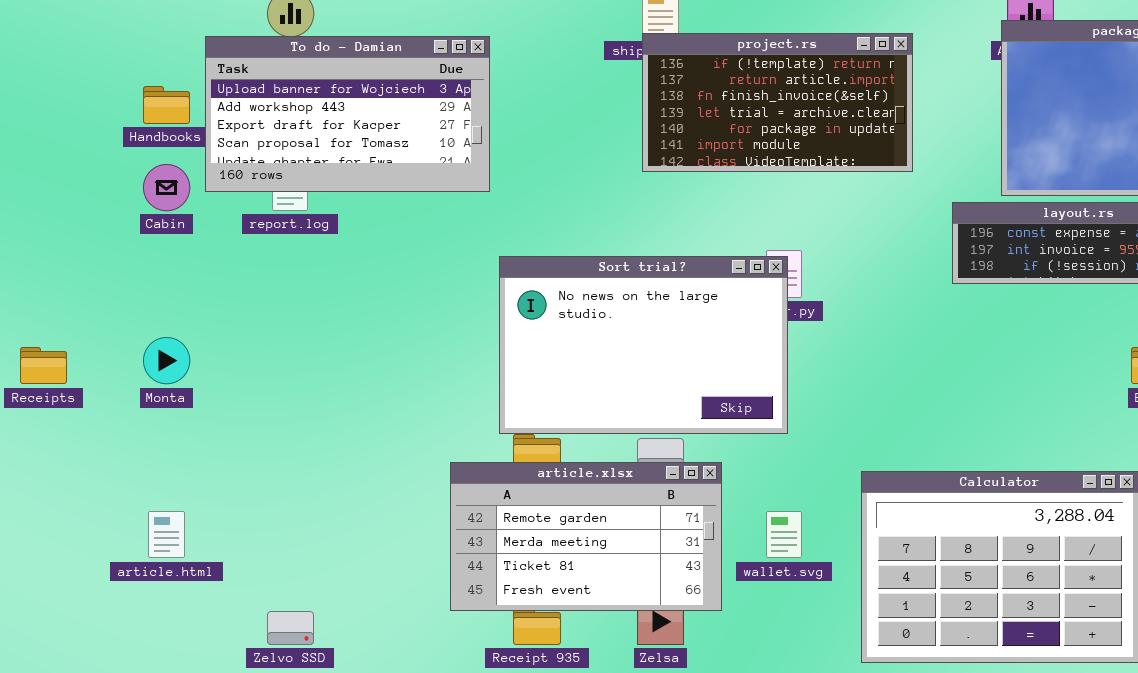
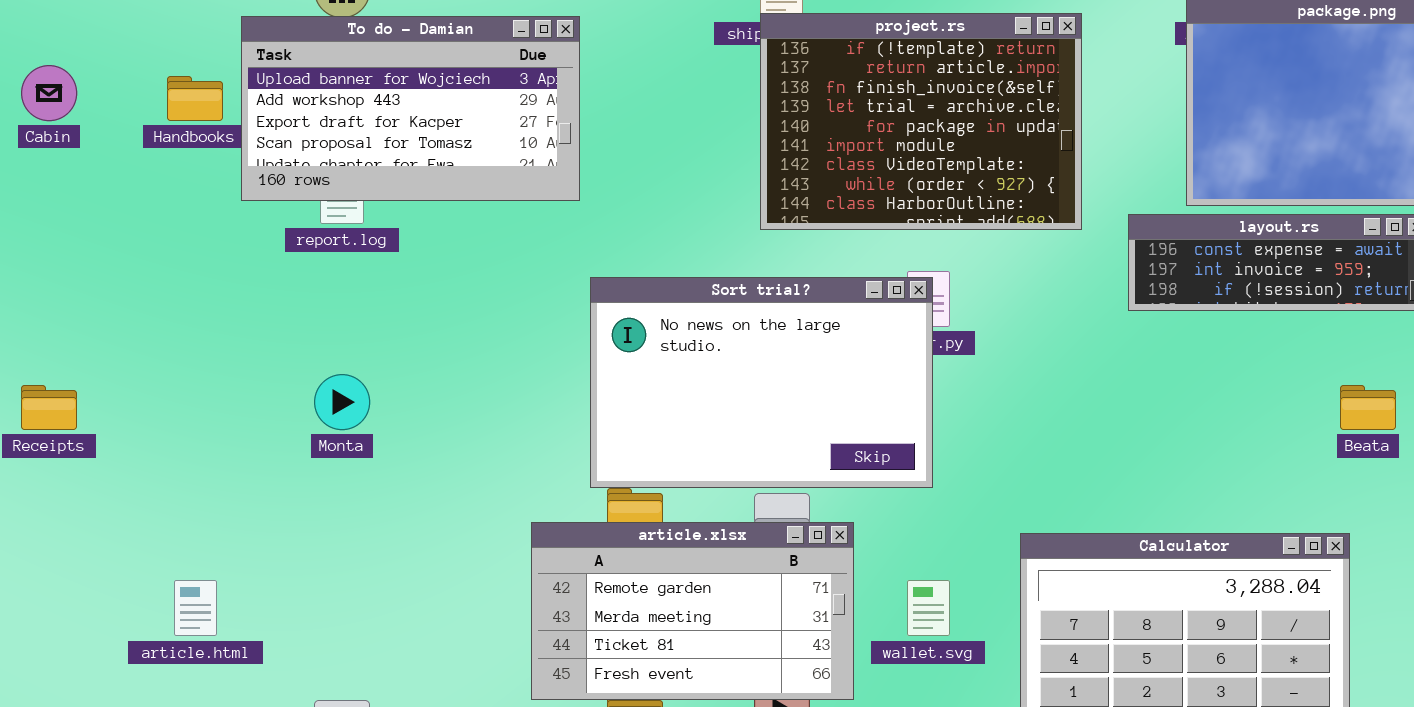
project.rs: [642,33,913,172] -> [760,13,1082,230], resized
Cabin: [143,164,190,211] -> [21,65,77,121], moved
Monta: [143,337,190,384] -> [314,374,370,430], moved

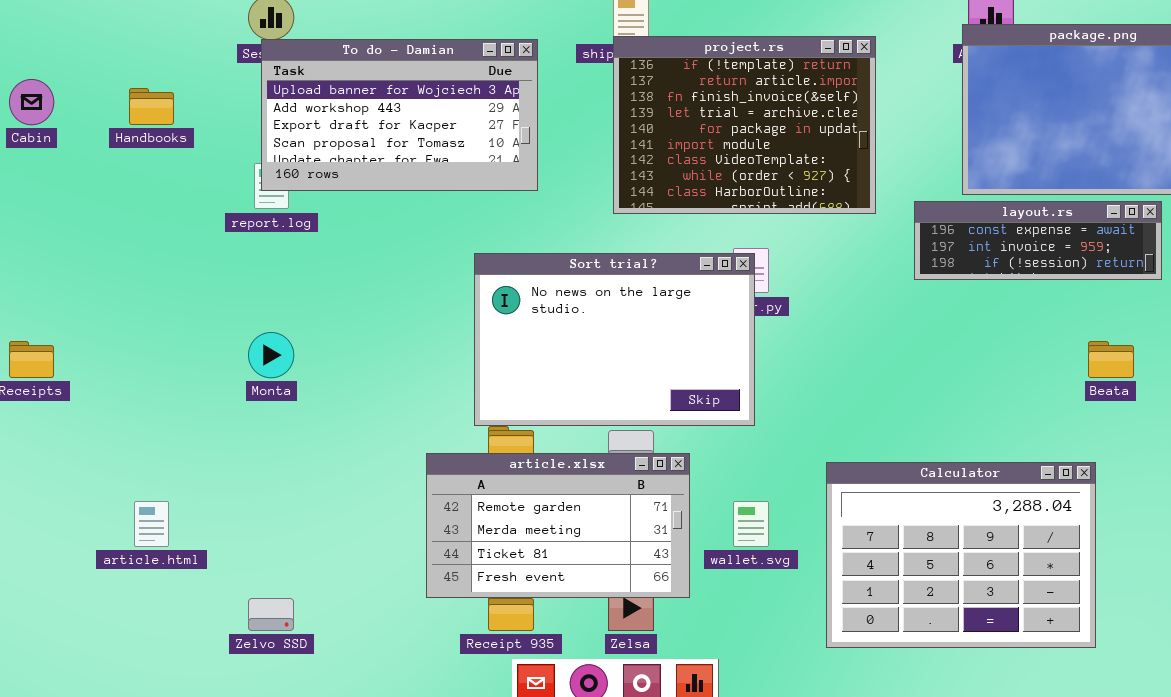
To do - Damian: [241,16,580,201] -> [261,39,538,191], moved

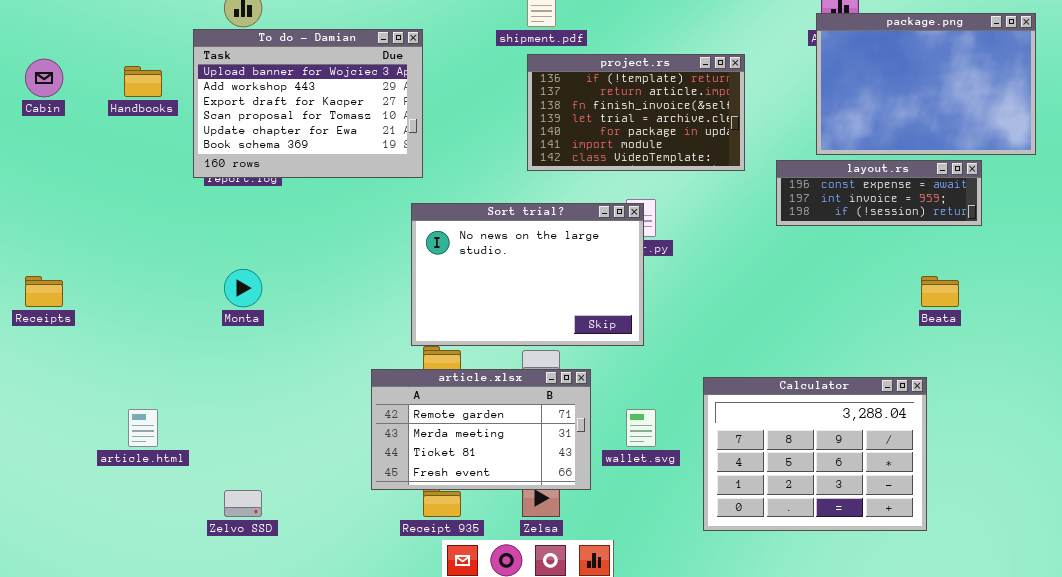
project.rs: [613,36,876,214] -> [527,54,745,171], resized
To do - Damian: [261,39,538,191] -> [193,29,423,178], moved, resized

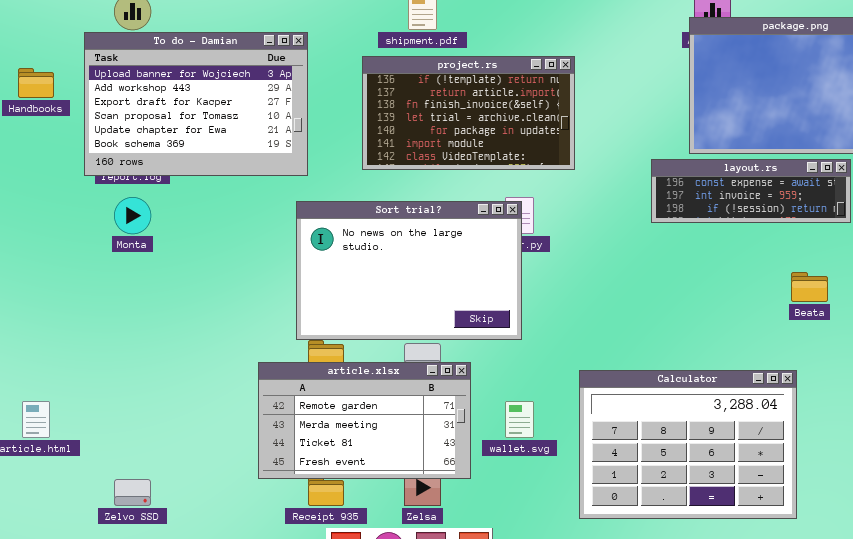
project.rs: [527,54,745,171] -> [362,56,575,170], moved
Monta: [224,269,262,307] -> [114,197,151,234], moved

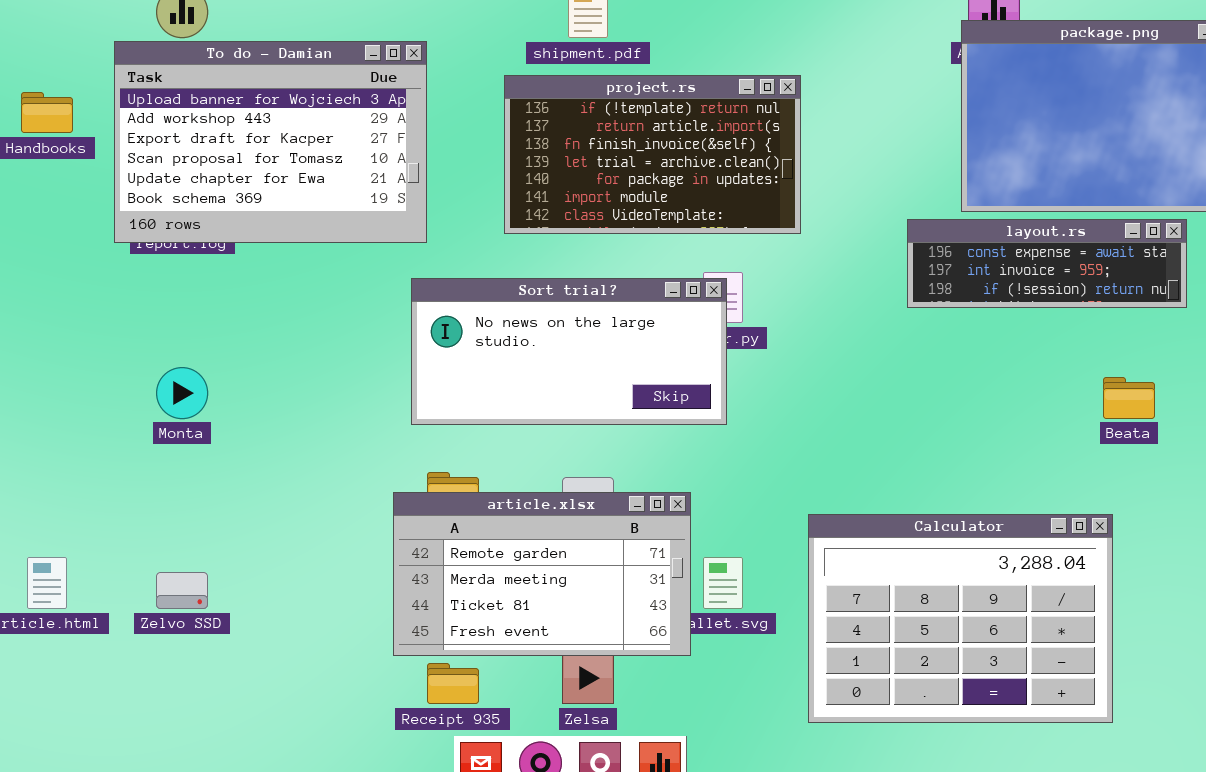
Monta: [114,197,151,234] -> [156,367,208,419], moved
Sort trial?: [296,201,522,340] -> [411,278,727,425], resized
article.xlsx: [258,362,471,479] -> [393,492,691,656], moved
Zelvo SSD: [114,479,151,506] -> [156,572,208,609], moved

